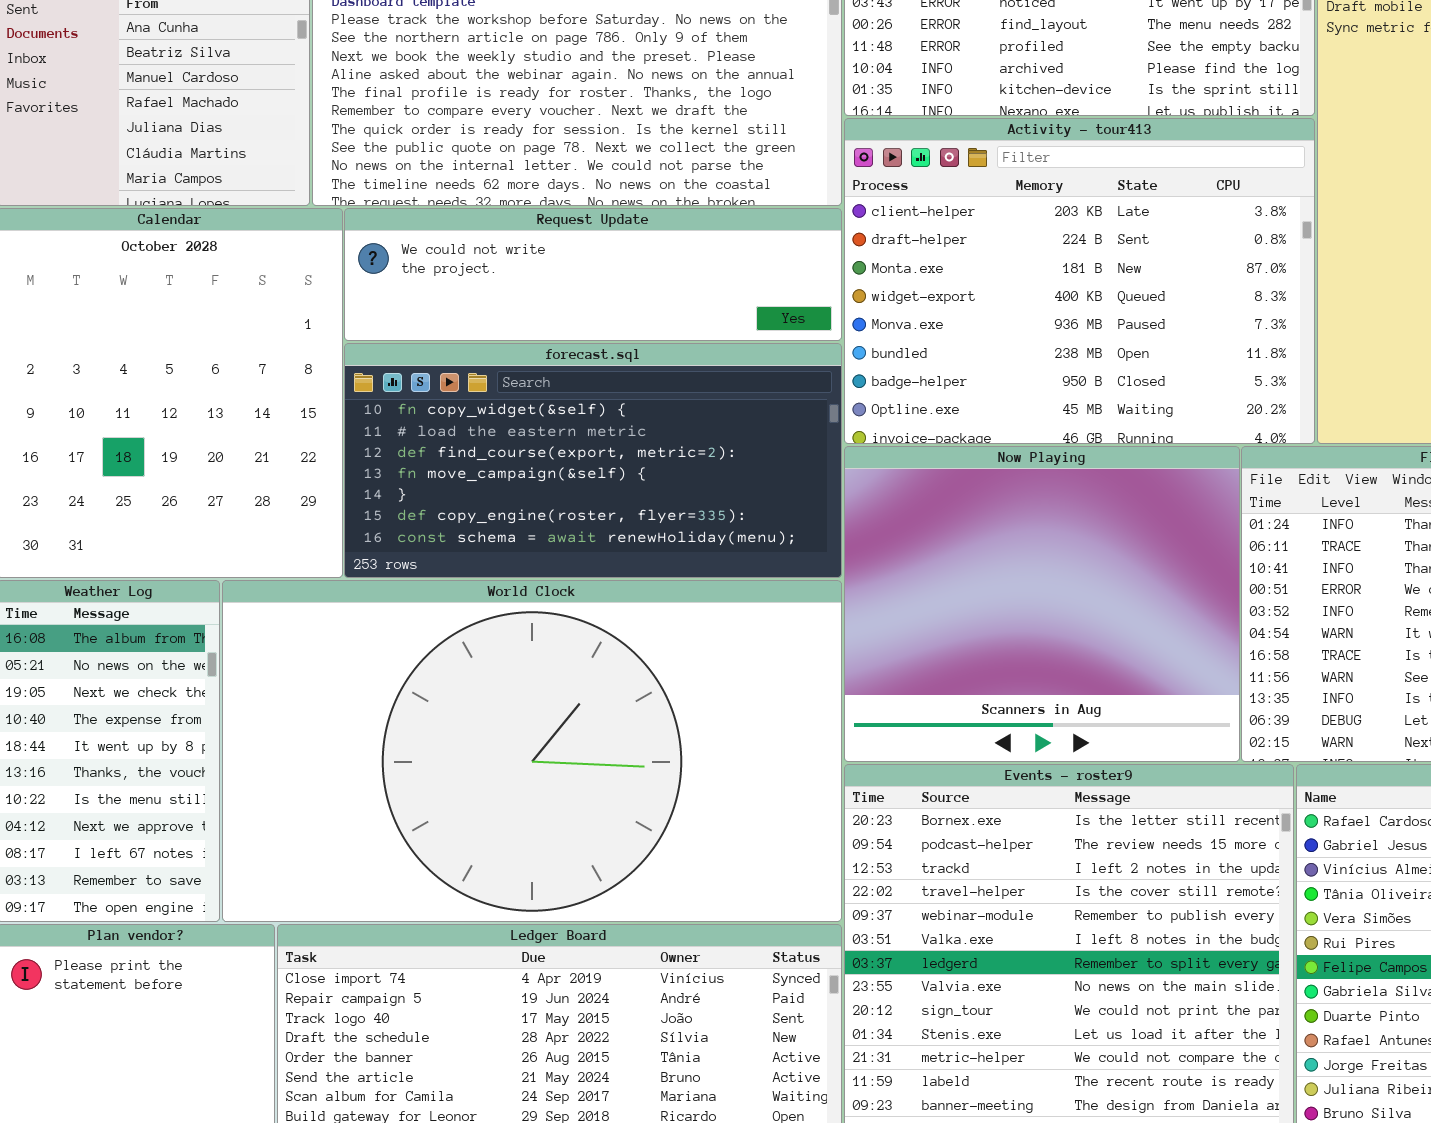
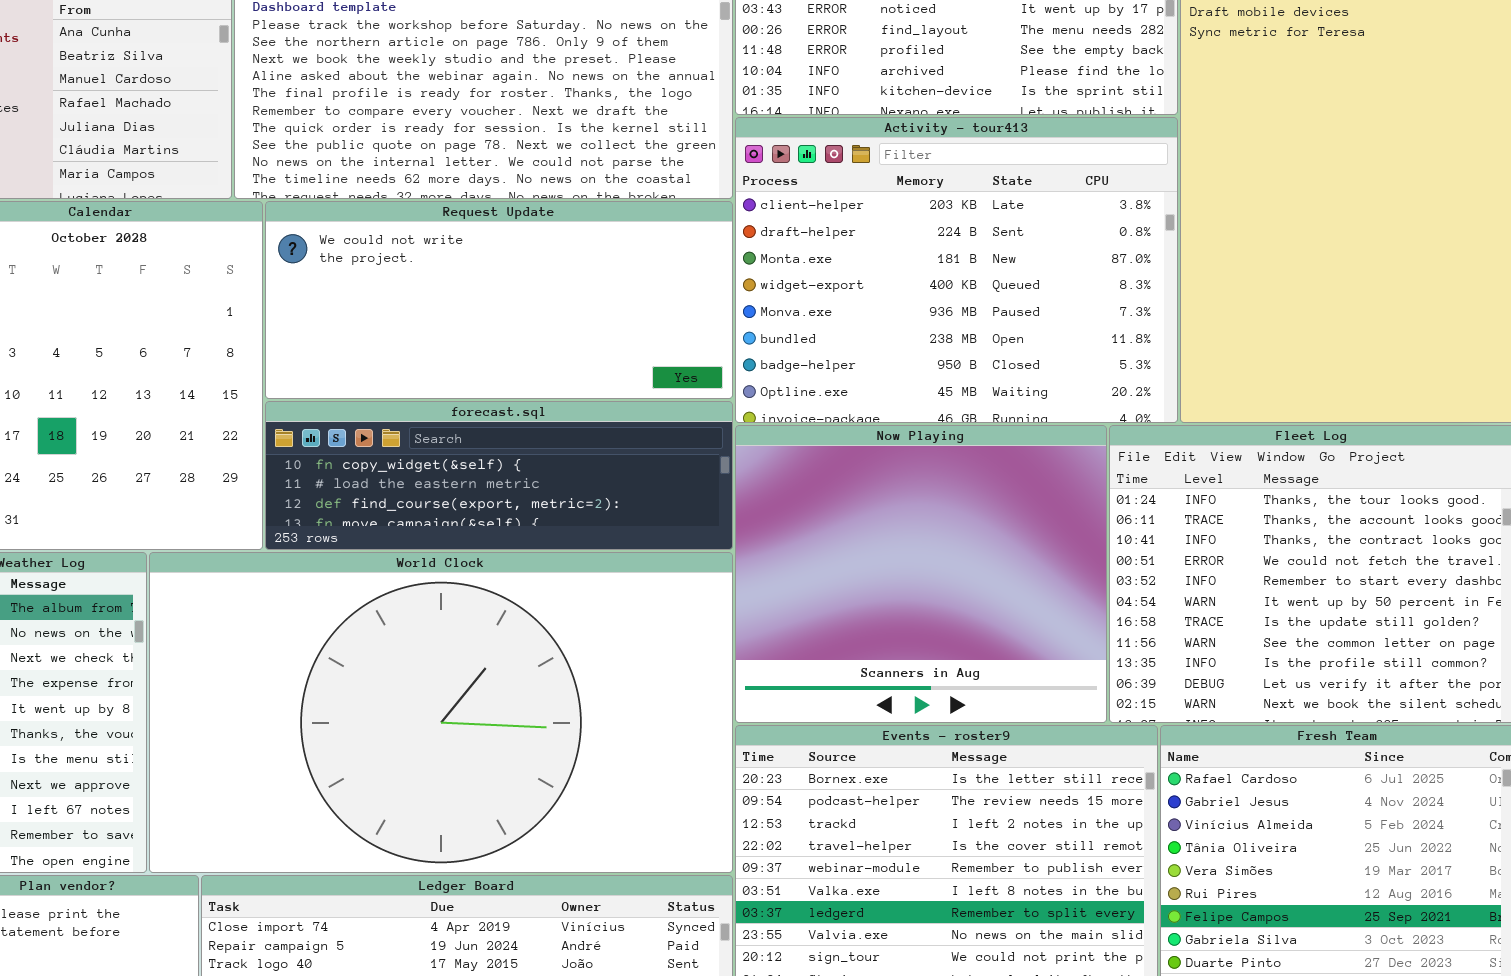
Request Update: [344,208,842,341] -> [265,201,733,399], resized
forecast.sql: [344,343,842,578] -> [265,401,733,550], resized

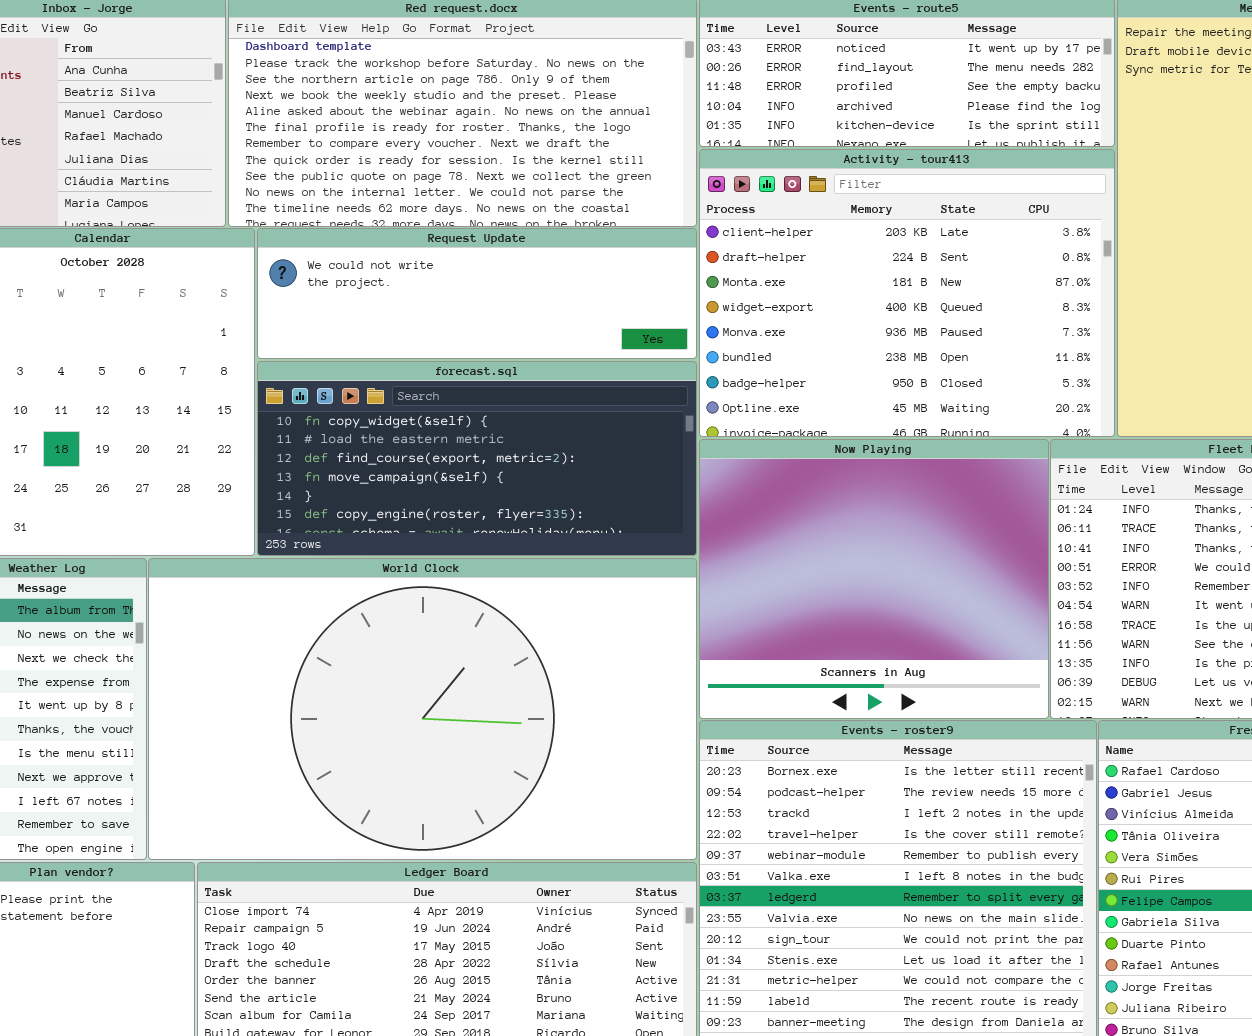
Request Update: [265,201,733,399] -> [257,228,697,359], resized
forecast.sql: [265,401,733,550] -> [257,361,697,556], resized

